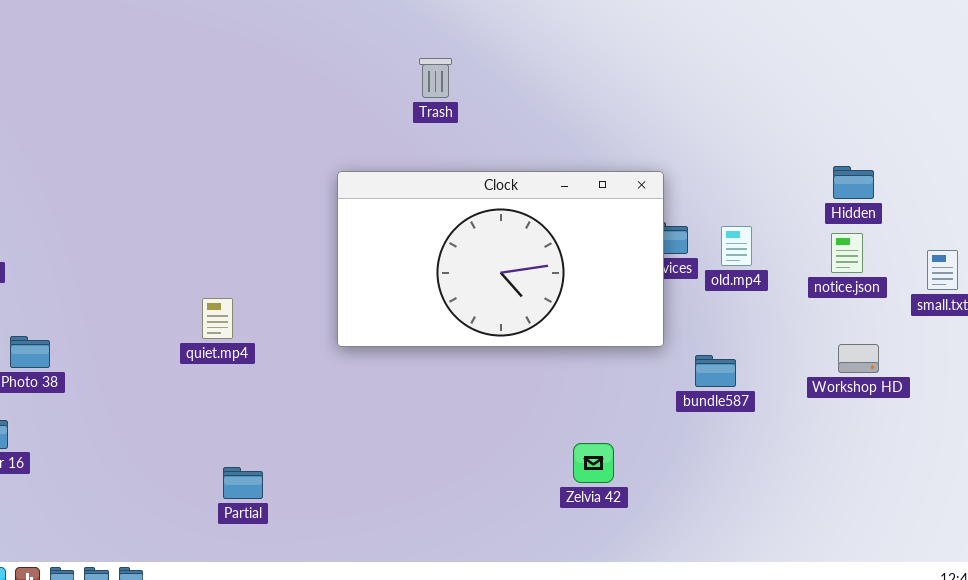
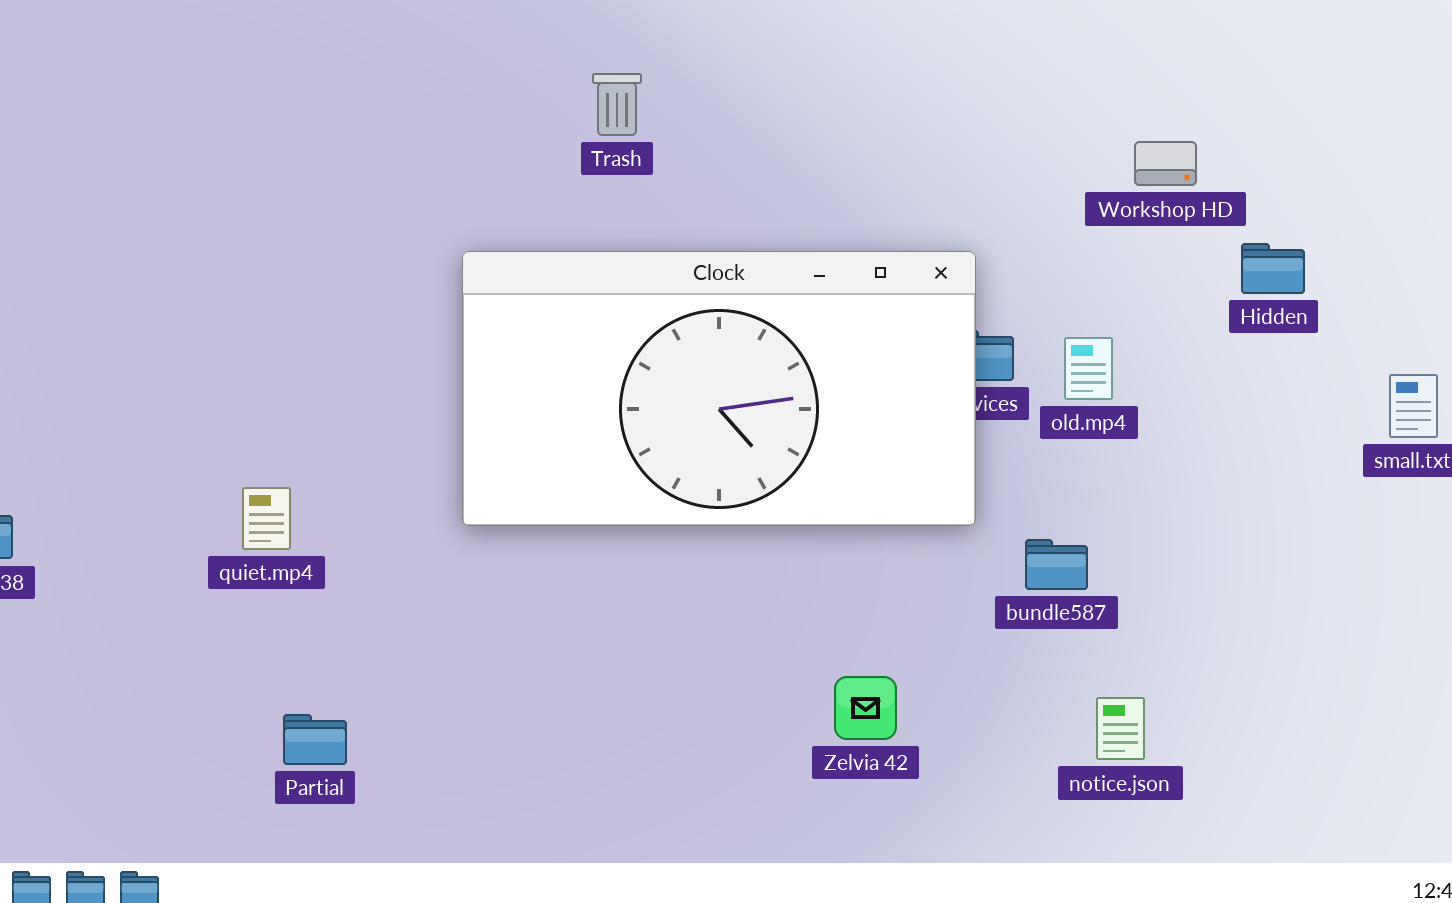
notice.json: [831,233,863,273] -> [1096,697,1145,760], moved
quiet.mp4: [202,298,233,339] -> [242,487,291,550], moved
Workshop HD: [838,344,879,373] -> [1134,141,1197,186], moved

